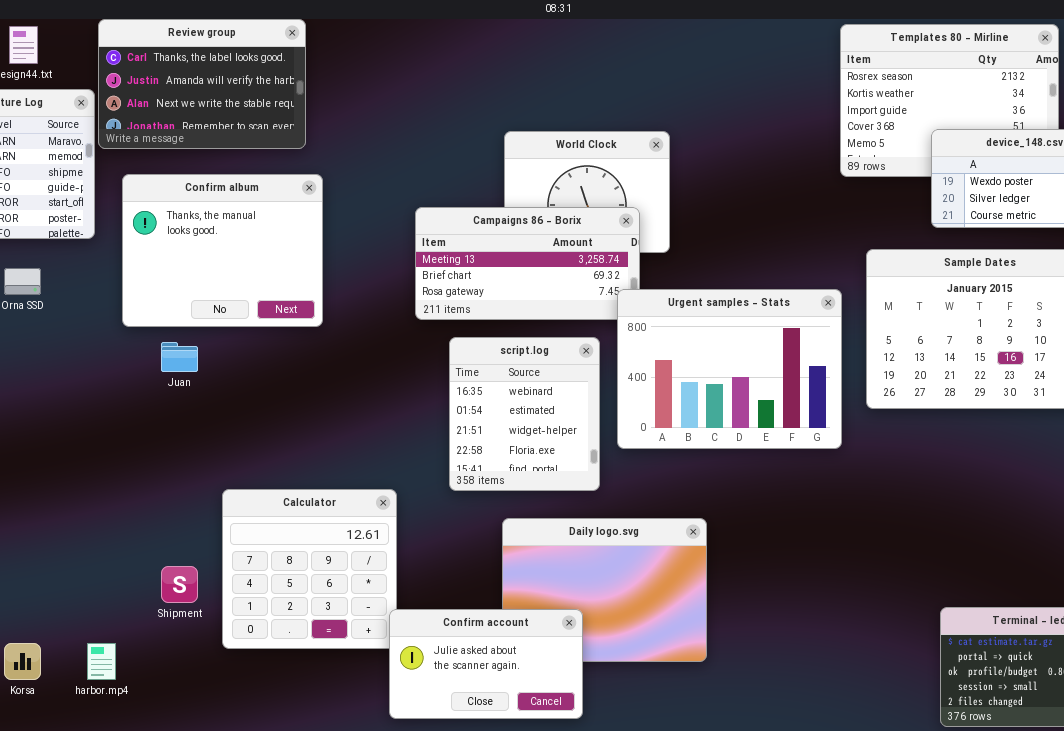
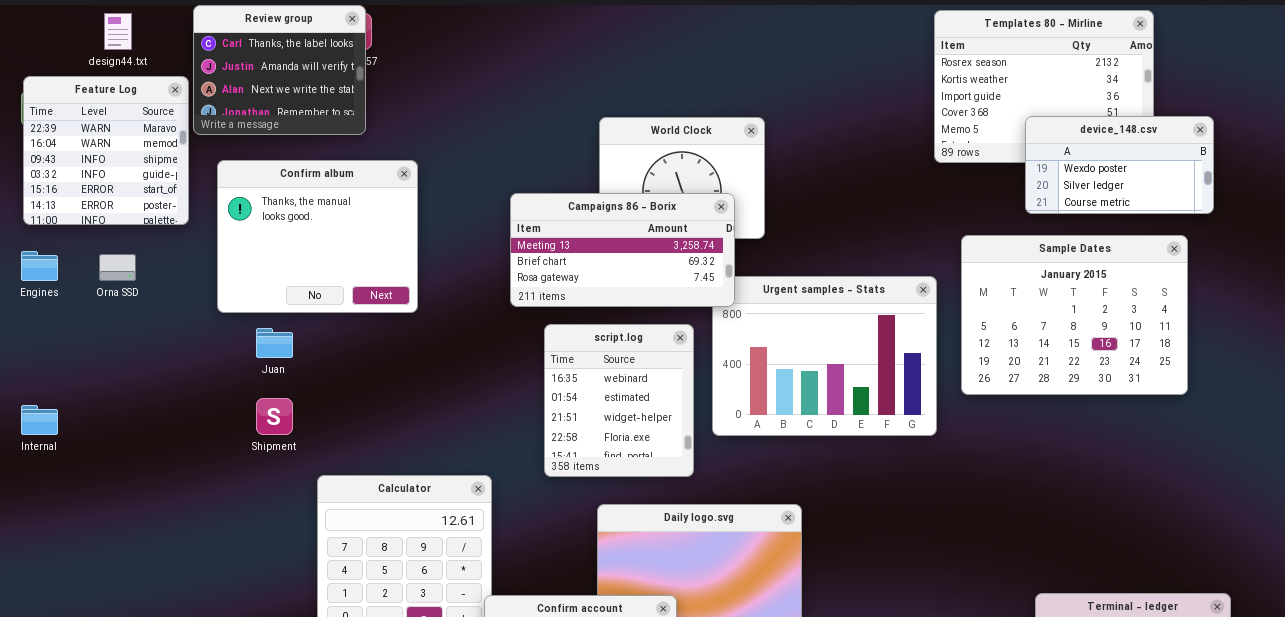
Review group: [98,19,306,149] -> [193,5,366,135], resized
Campaigns 86 - Borix: [415,207,640,320] -> [510,193,735,307], raised
Shipment: [161,566,198,603] -> [256,398,293,435], moved

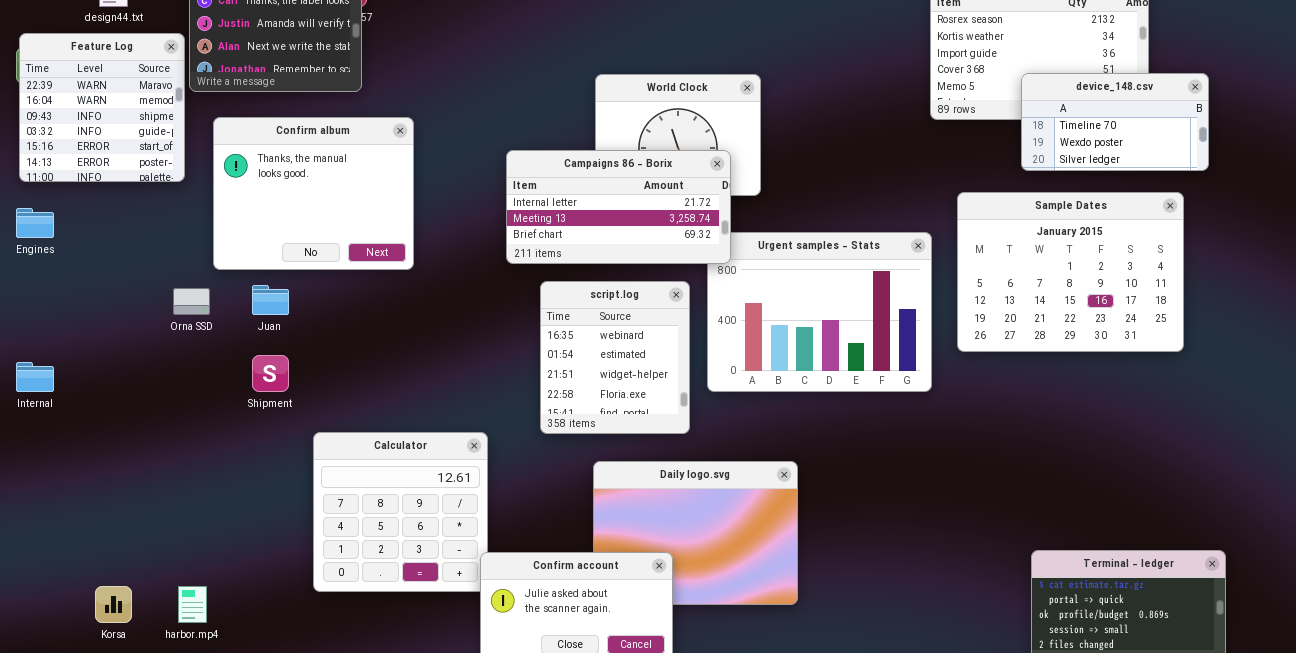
device_148.csv: [1025,116,1214,214] -> [1021,73,1209,171], scrolled up 1 row
Campaigns 86 - Borix: [510,193,735,307] -> [506,150,731,264], scrolled up 1 row
Orna SSD: [99,254,136,281] -> [173,288,210,315], moved

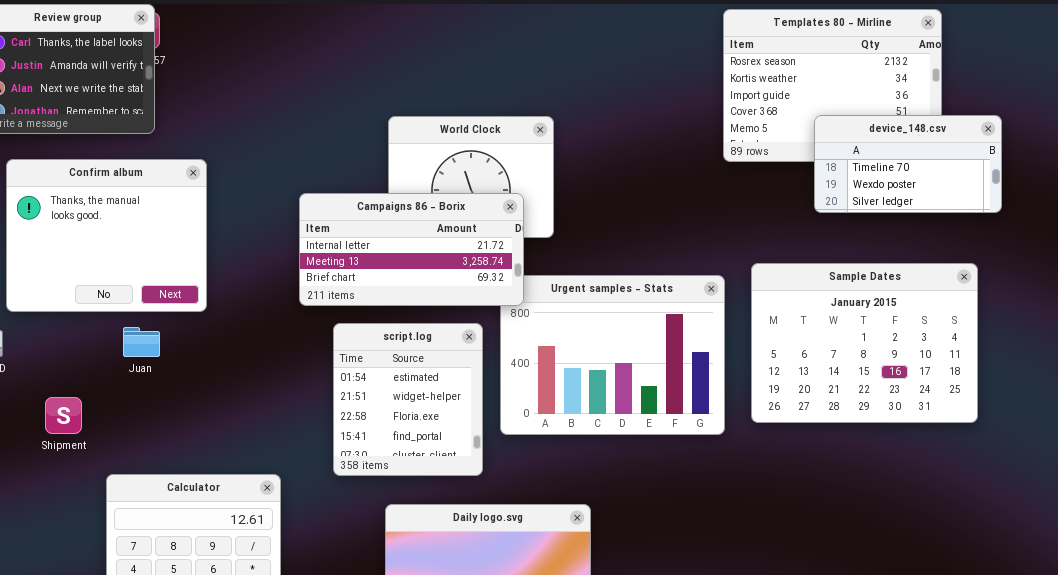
Sample Dates: [957,192,1184,352] -> [751,263,978,423], moved
script.log: [540,281,690,434] -> [333,323,483,476], scrolled down 1 row
Juan: [252,285,289,315] -> [123,327,160,357], moved

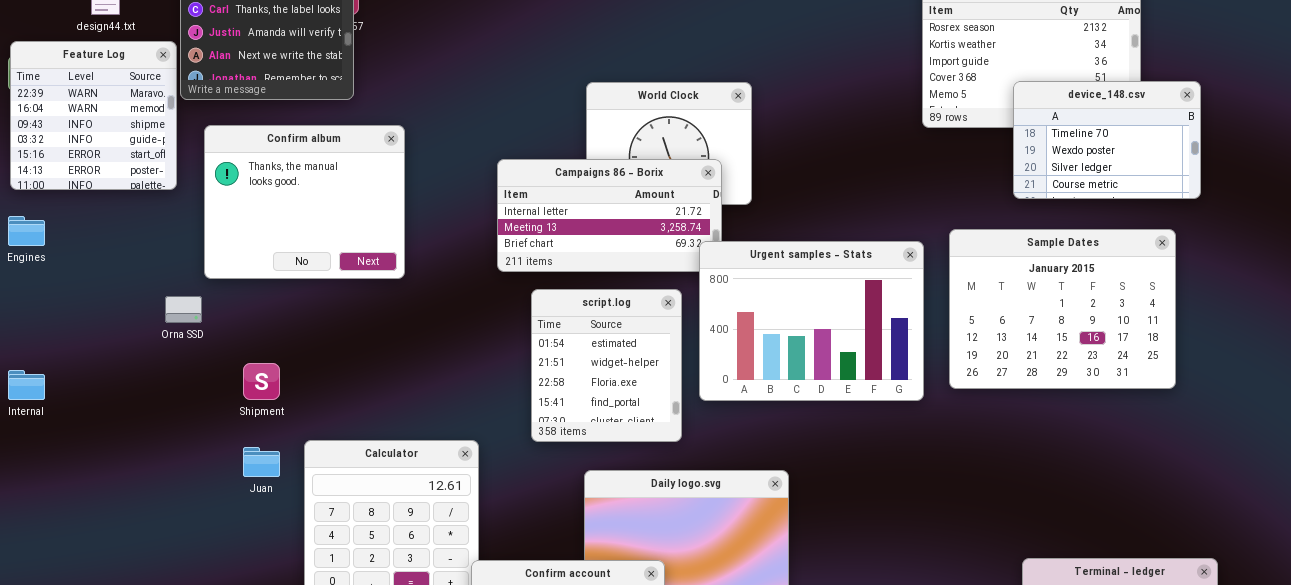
device_148.csv: [814,115,1002,213] -> [1013,81,1201,199], resized
Urgent samples - Stats: [500,275,725,435] -> [699,241,924,401], raised
Juan: [123,327,160,357] -> [243,447,280,477], moved

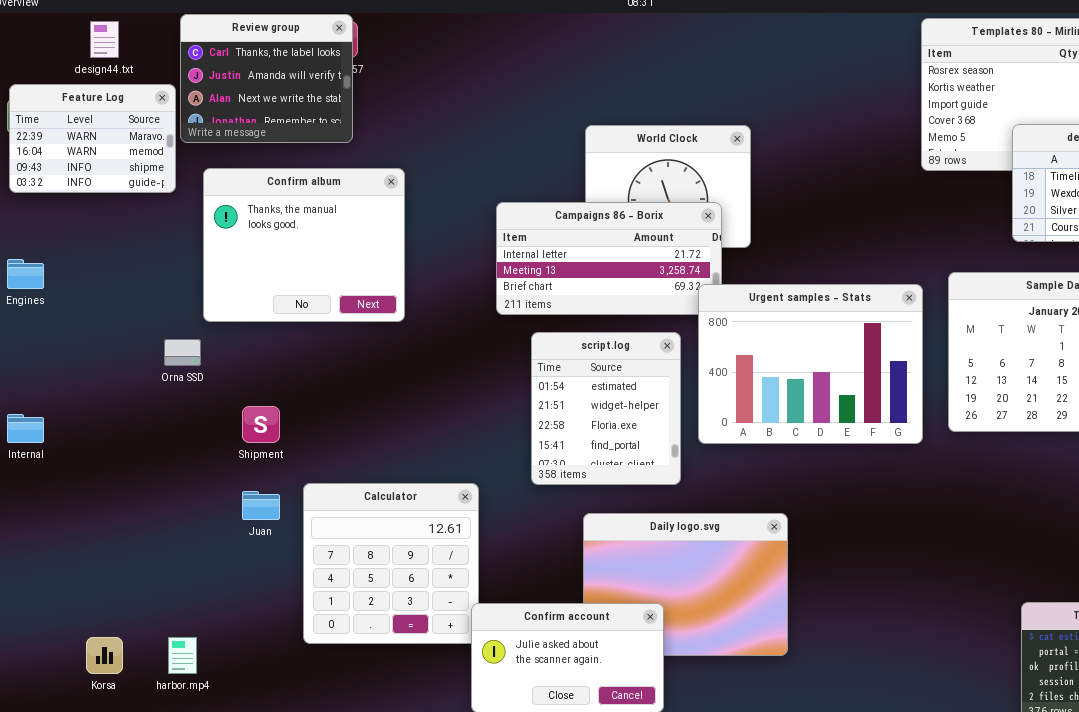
Feature Log: [10,41,177,190] -> [9,84,176,193], resized

